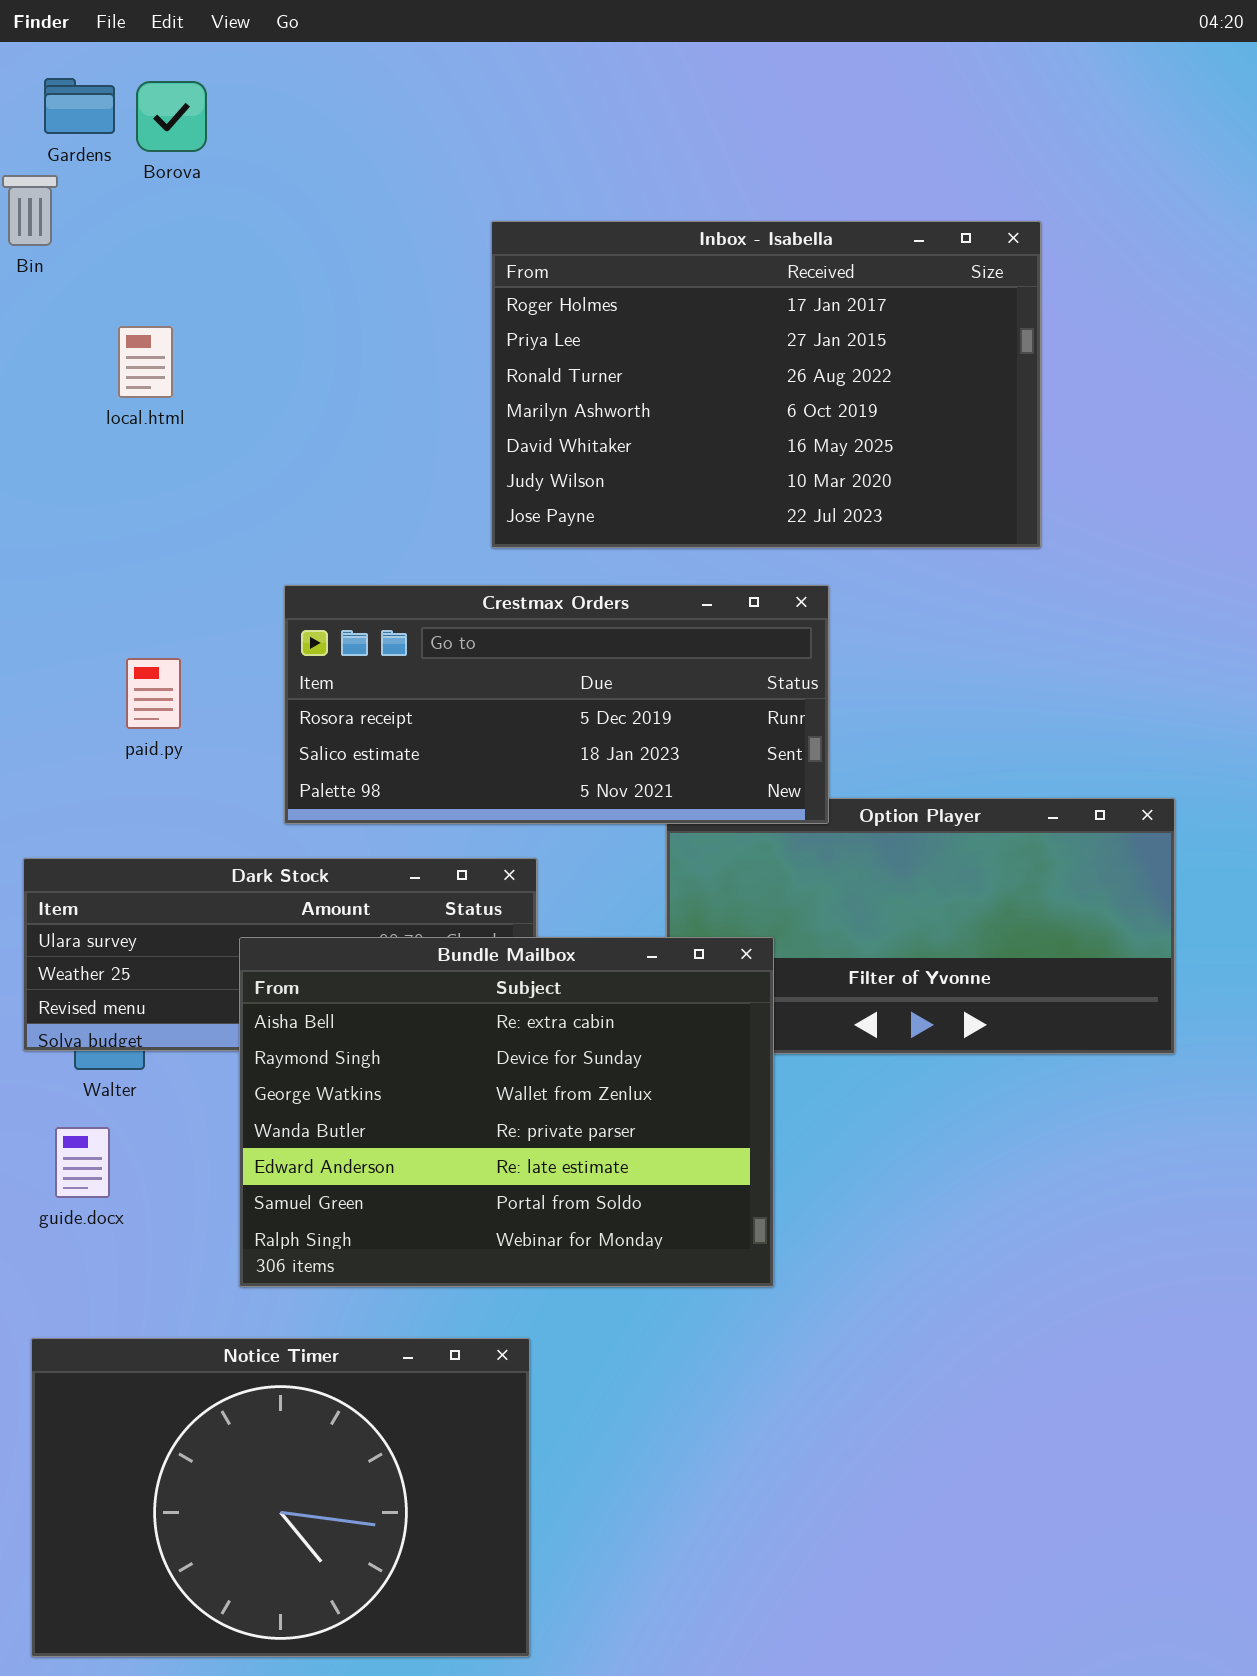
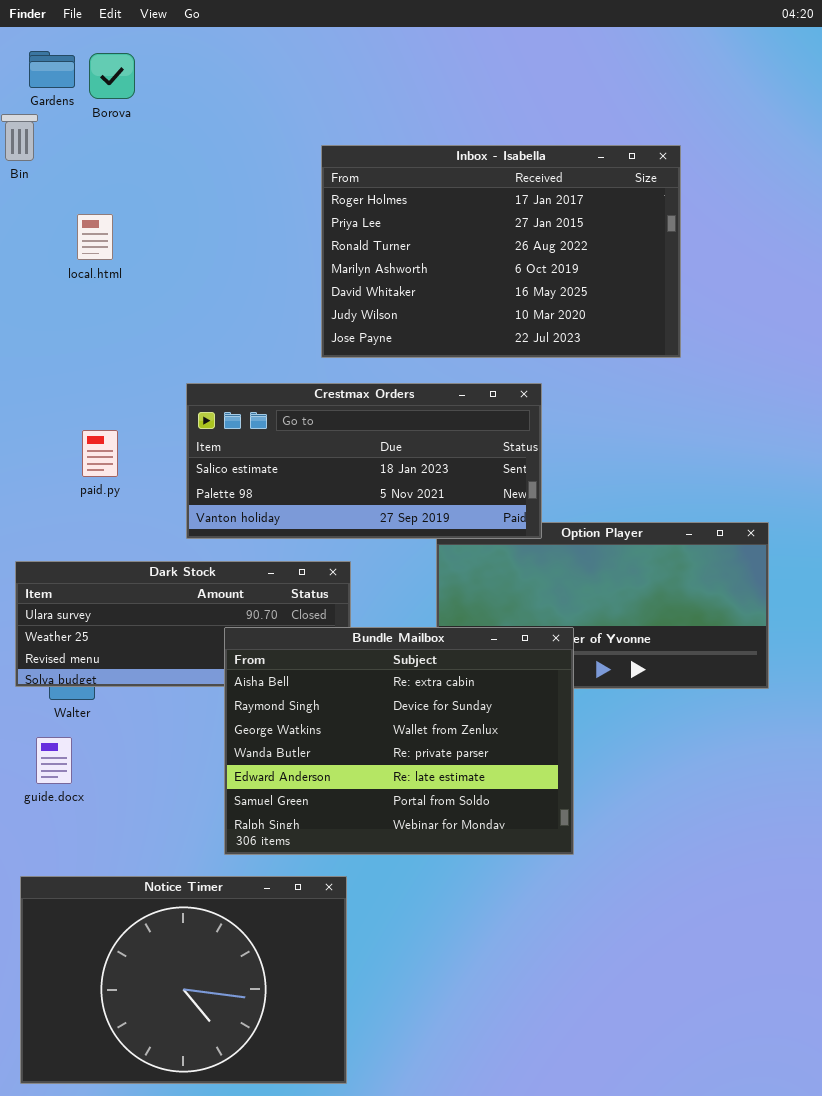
Crestmax Orders: [284,585,829,824] -> [186,383,542,539], scrolled down 1 row
Bundle Mailbox: [239,937,774,1287] -> [224,627,574,855], moved

